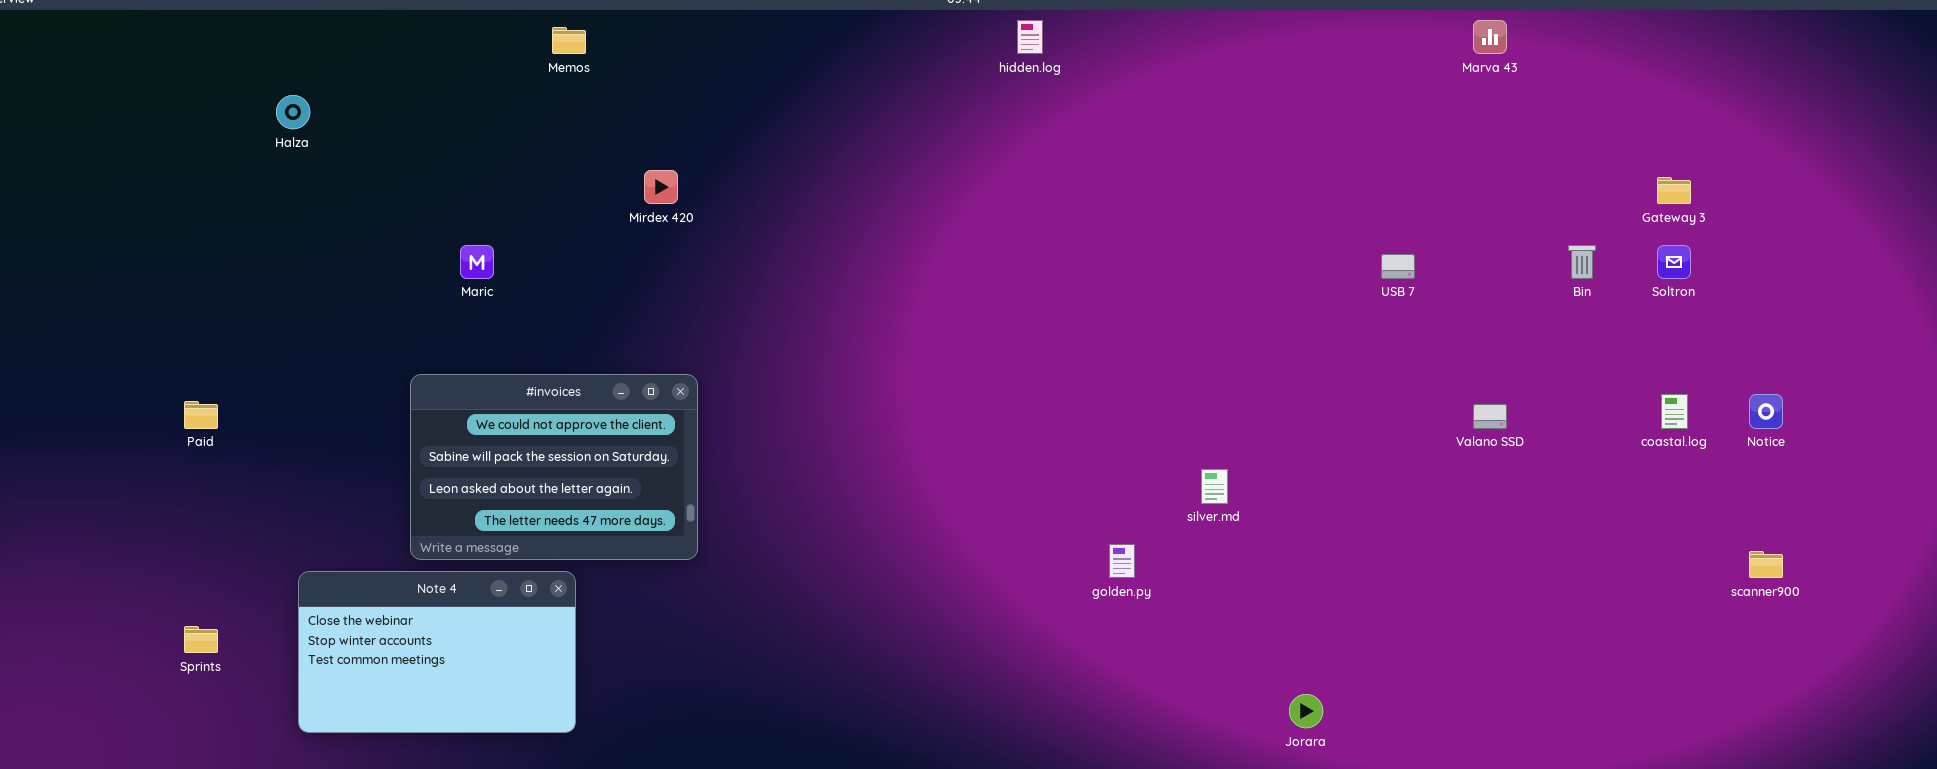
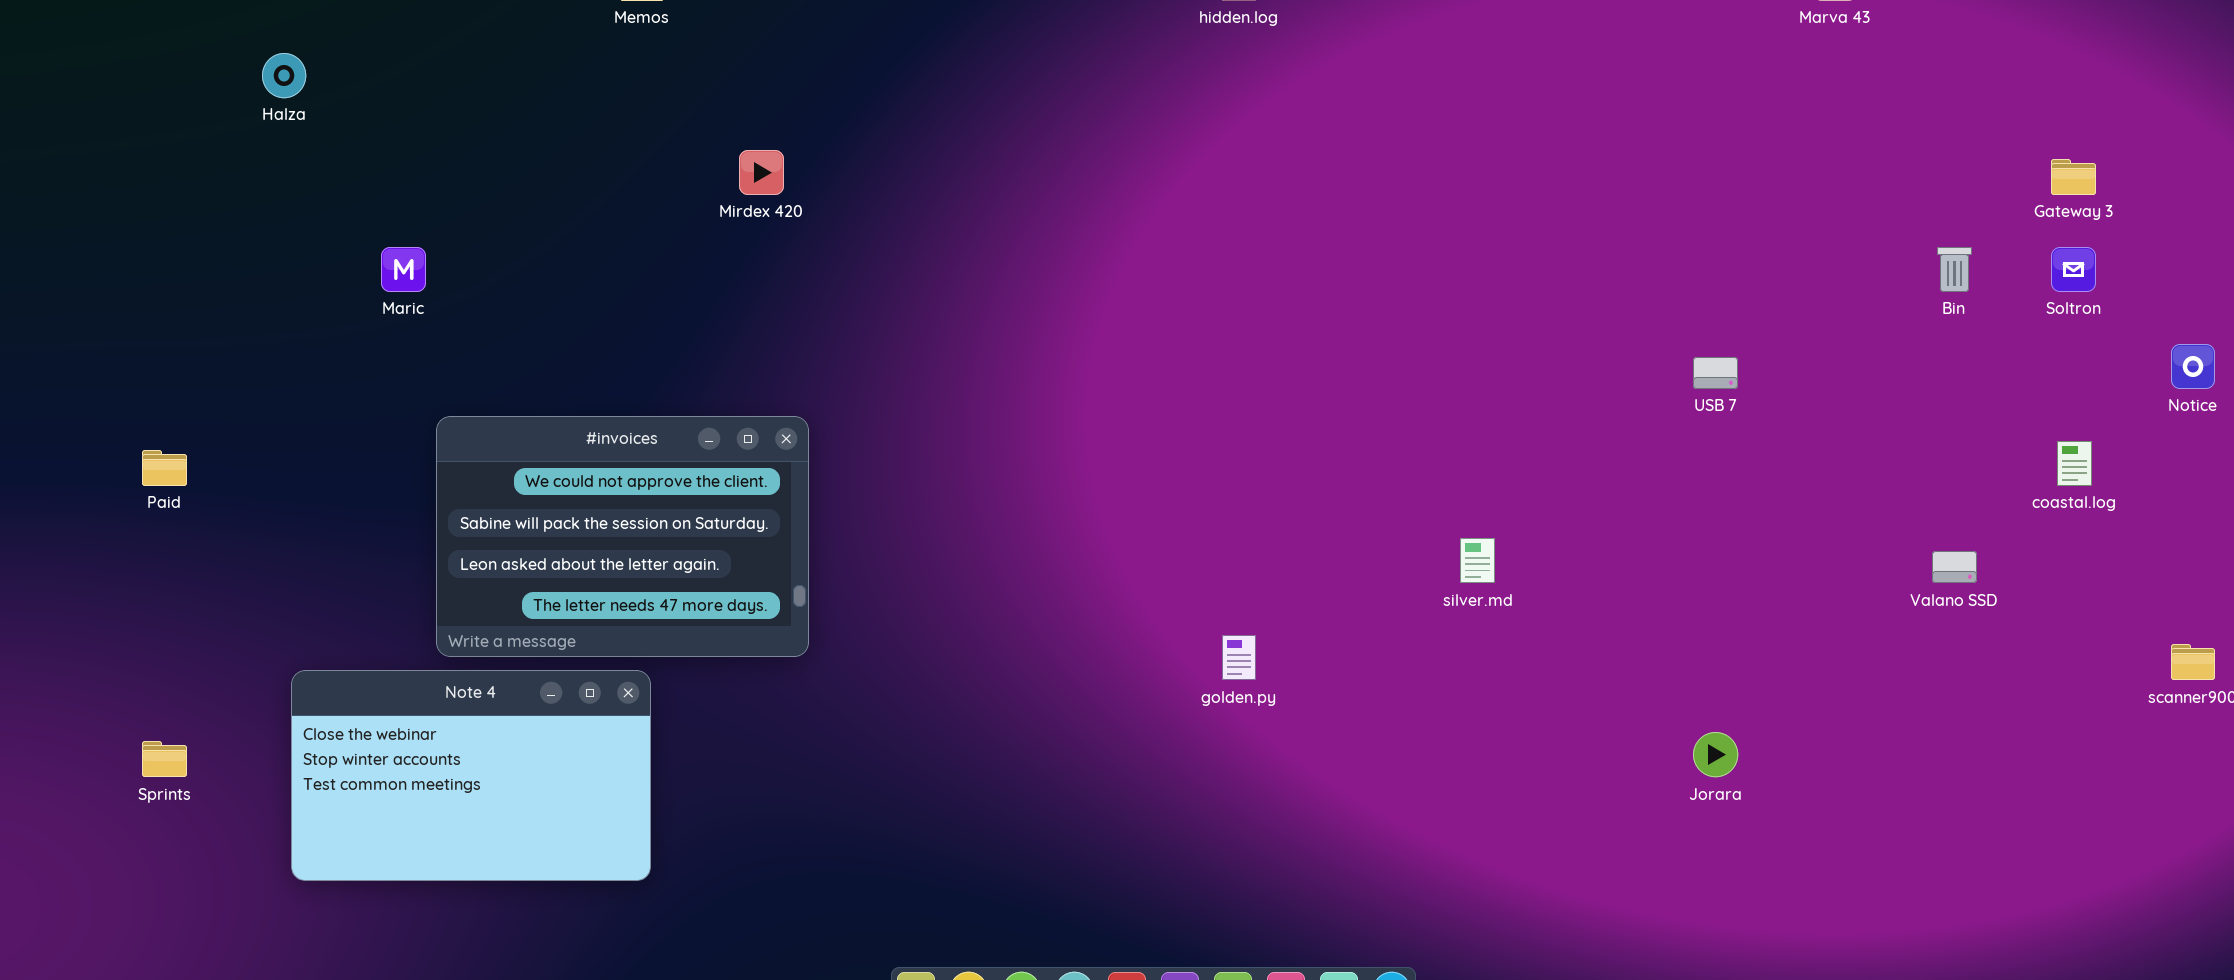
Maric: [460,245,494,279] -> [381,247,426,292], moved
USB 7: [1381,254,1415,279] -> [1693,357,1738,389], moved
Notice: [1749,394,1783,429] -> [2171,344,2215,389], moved
Valano SSD: [1473,404,1507,429] -> [1932,551,1977,583], moved
golden.py: [1109,544,1135,578] -> [1222,635,1256,680], moved
Jorara: [1289,694,1323,728] -> [1693,732,1738,777], moved

